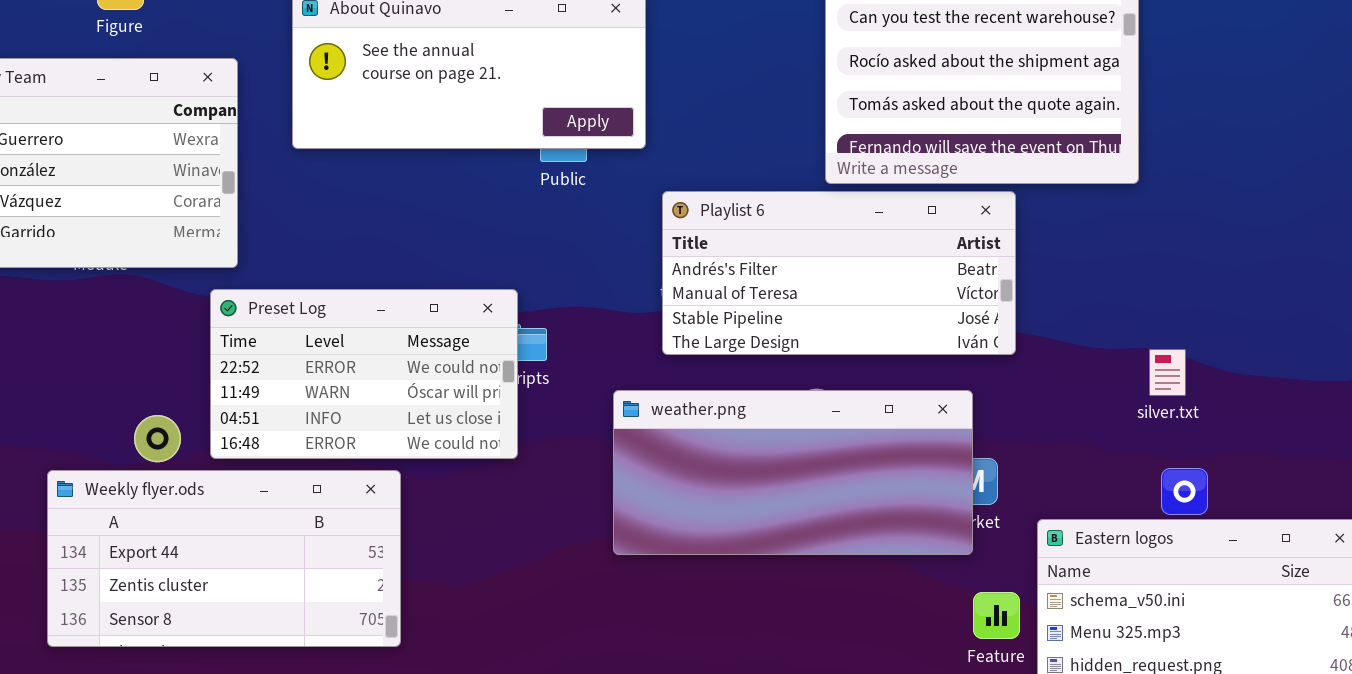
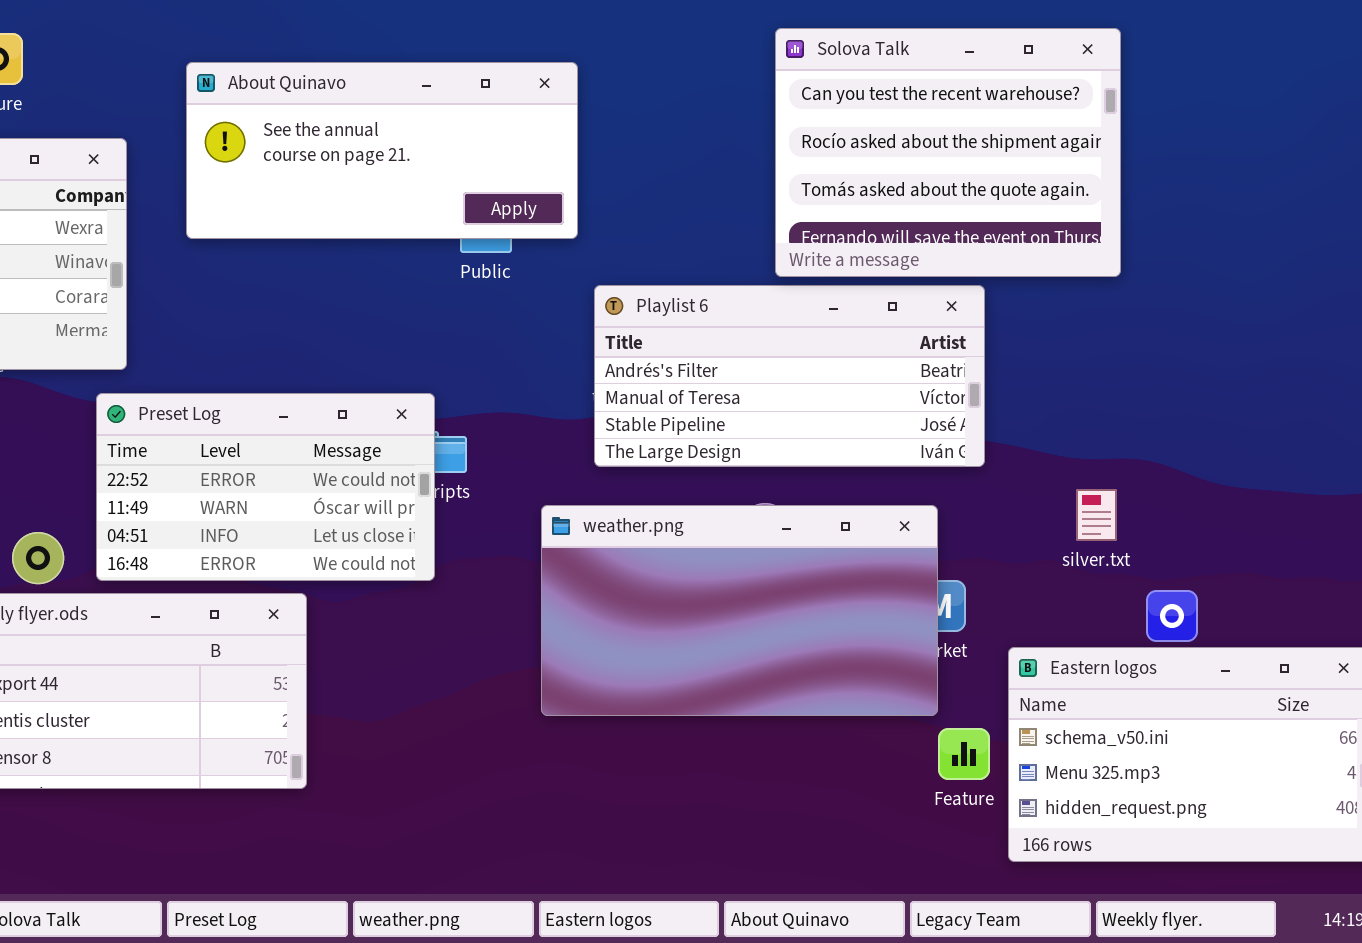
silver.txt: [1149,349,1186,396] -> [1076,489,1117,541], moved
weather.png: [613,390,973,555] -> [541,505,938,716], resized

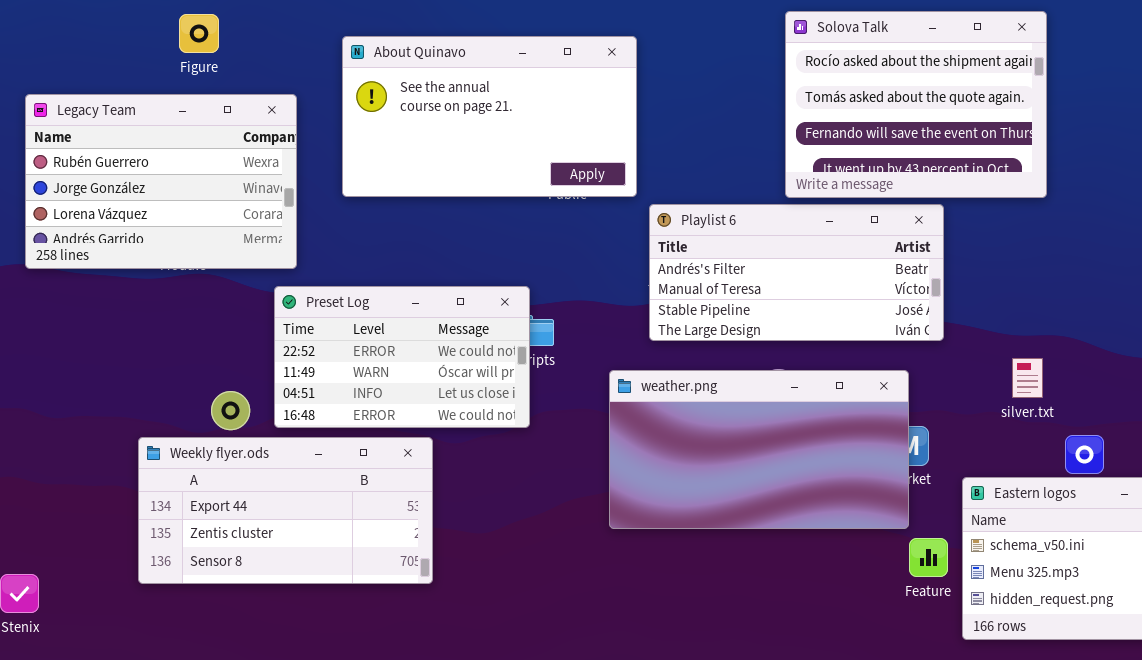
Solova Talk: [775,28,1121,277] -> [785,11,1047,198], scrolled down 1 row
About Quinavo: [186,62,578,239] -> [342,36,637,197], resized

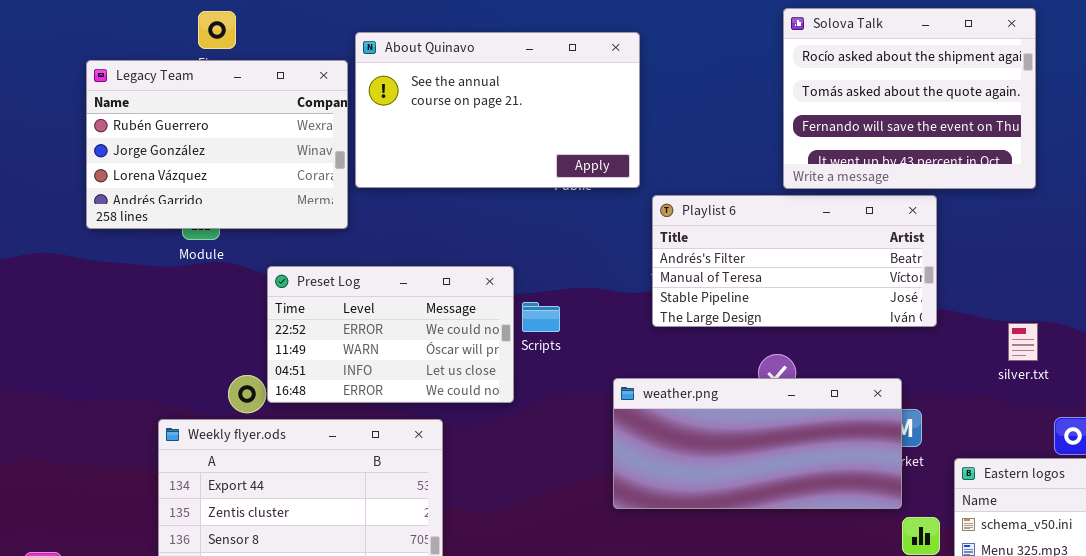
Legacy Team: [25,94,297,269] -> [86,60,348,229], moved
Preset Log: [274,286,530,428] -> [267,266,514,403], moved
silver.txt: [1012,358,1043,398] -> [1008,323,1038,361], moved
weather.png: [609,370,909,529] -> [613,378,902,509], resized

